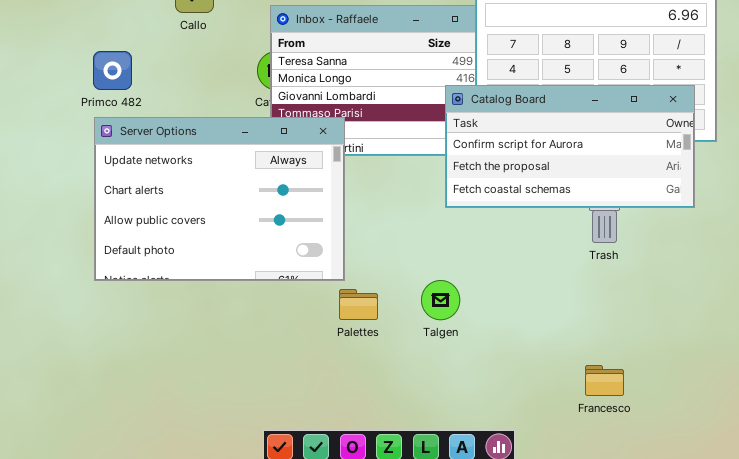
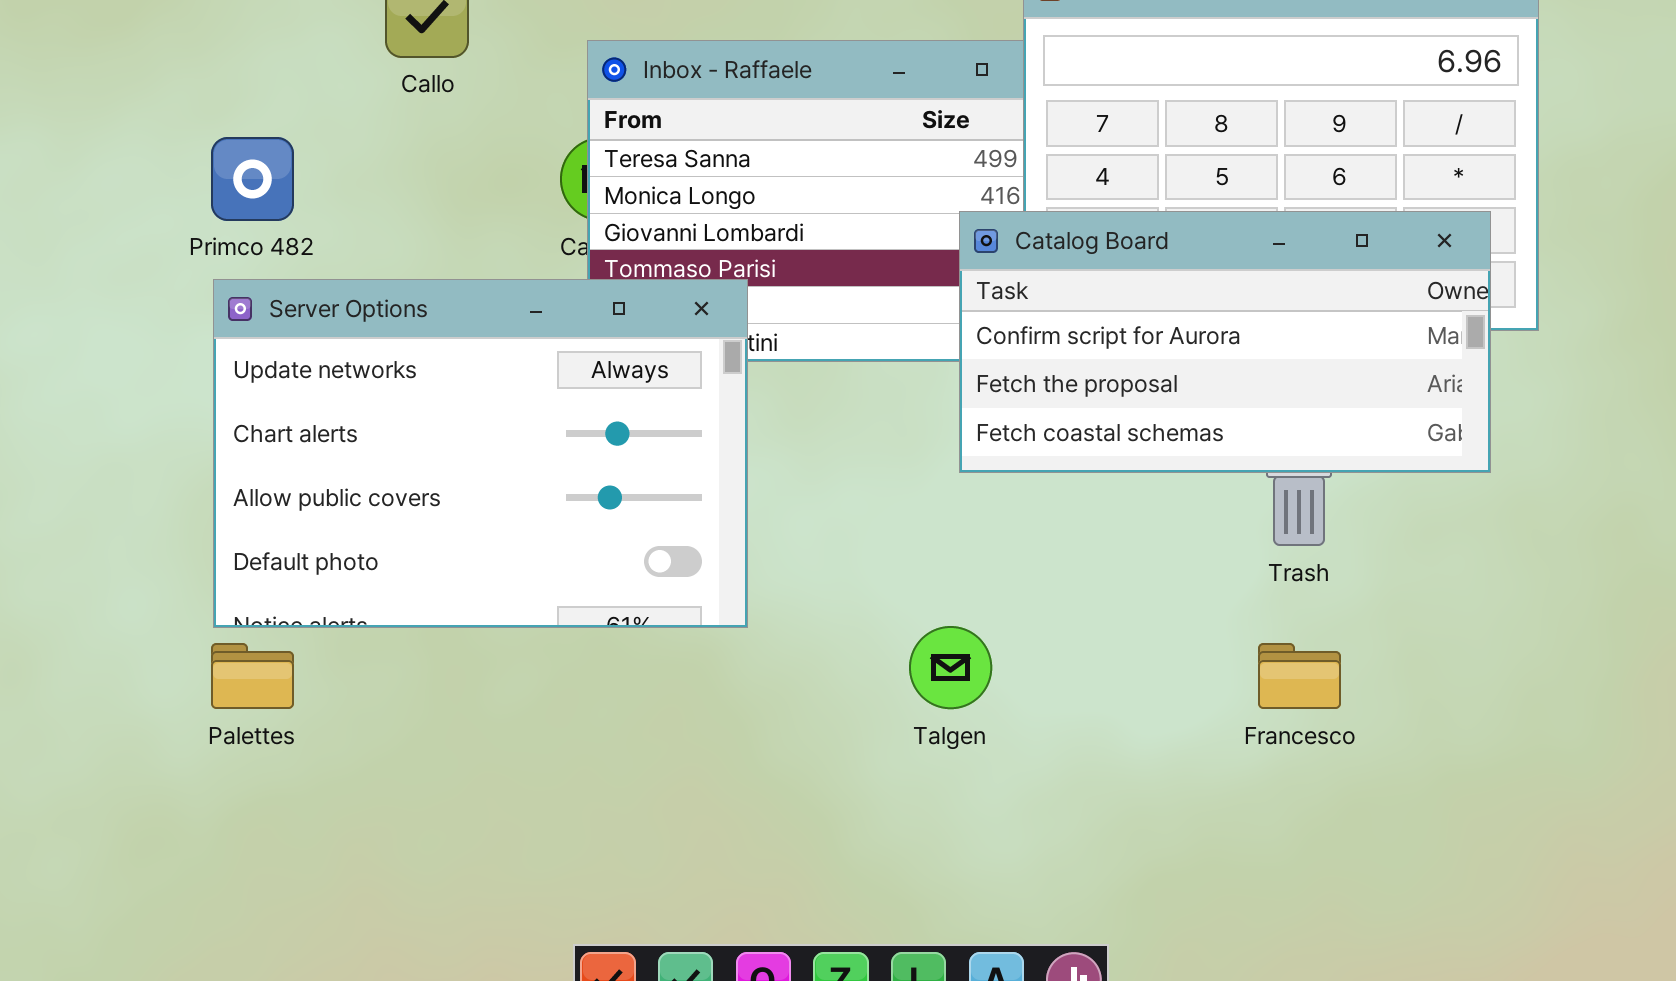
Palettes: [339,289,378,320] -> [211,643,294,709], moved
Francesco: [585,365,624,396] -> [1258,643,1341,709], moved

